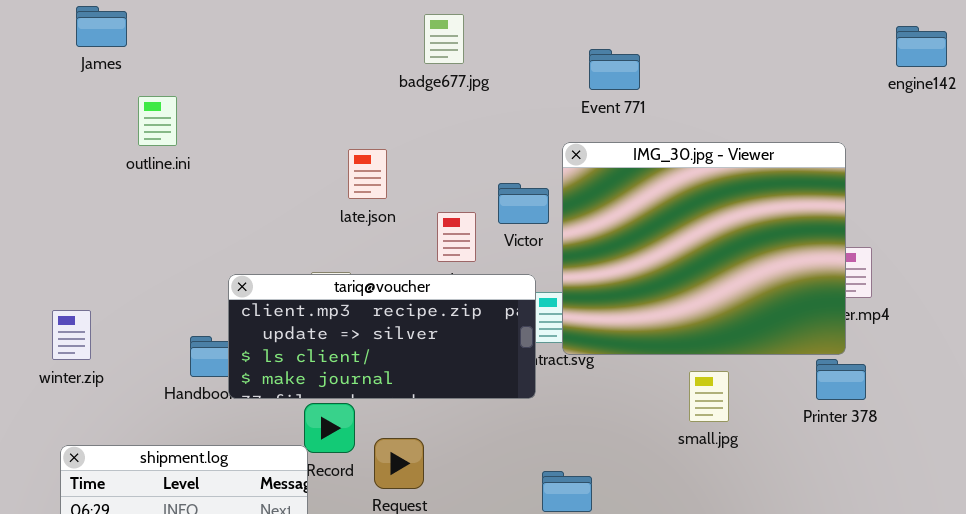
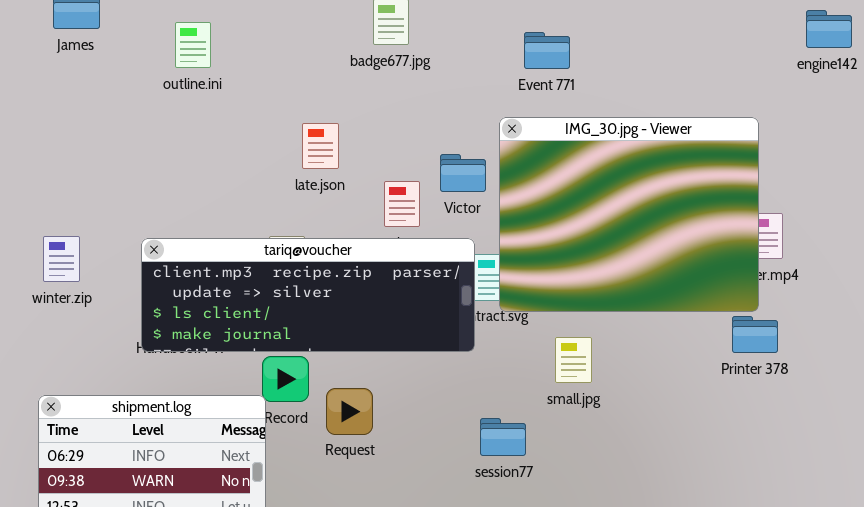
outline.ini: [138,96,177,146] -> [175,22,211,68], moved
tariq@voucher: [228,274,536,399] -> [141,238,475,352], resized
winter.zip: [52,310,91,360] -> [43,236,80,282], moved
small.jpg: [689,371,729,422] -> [555,337,592,383], moved

